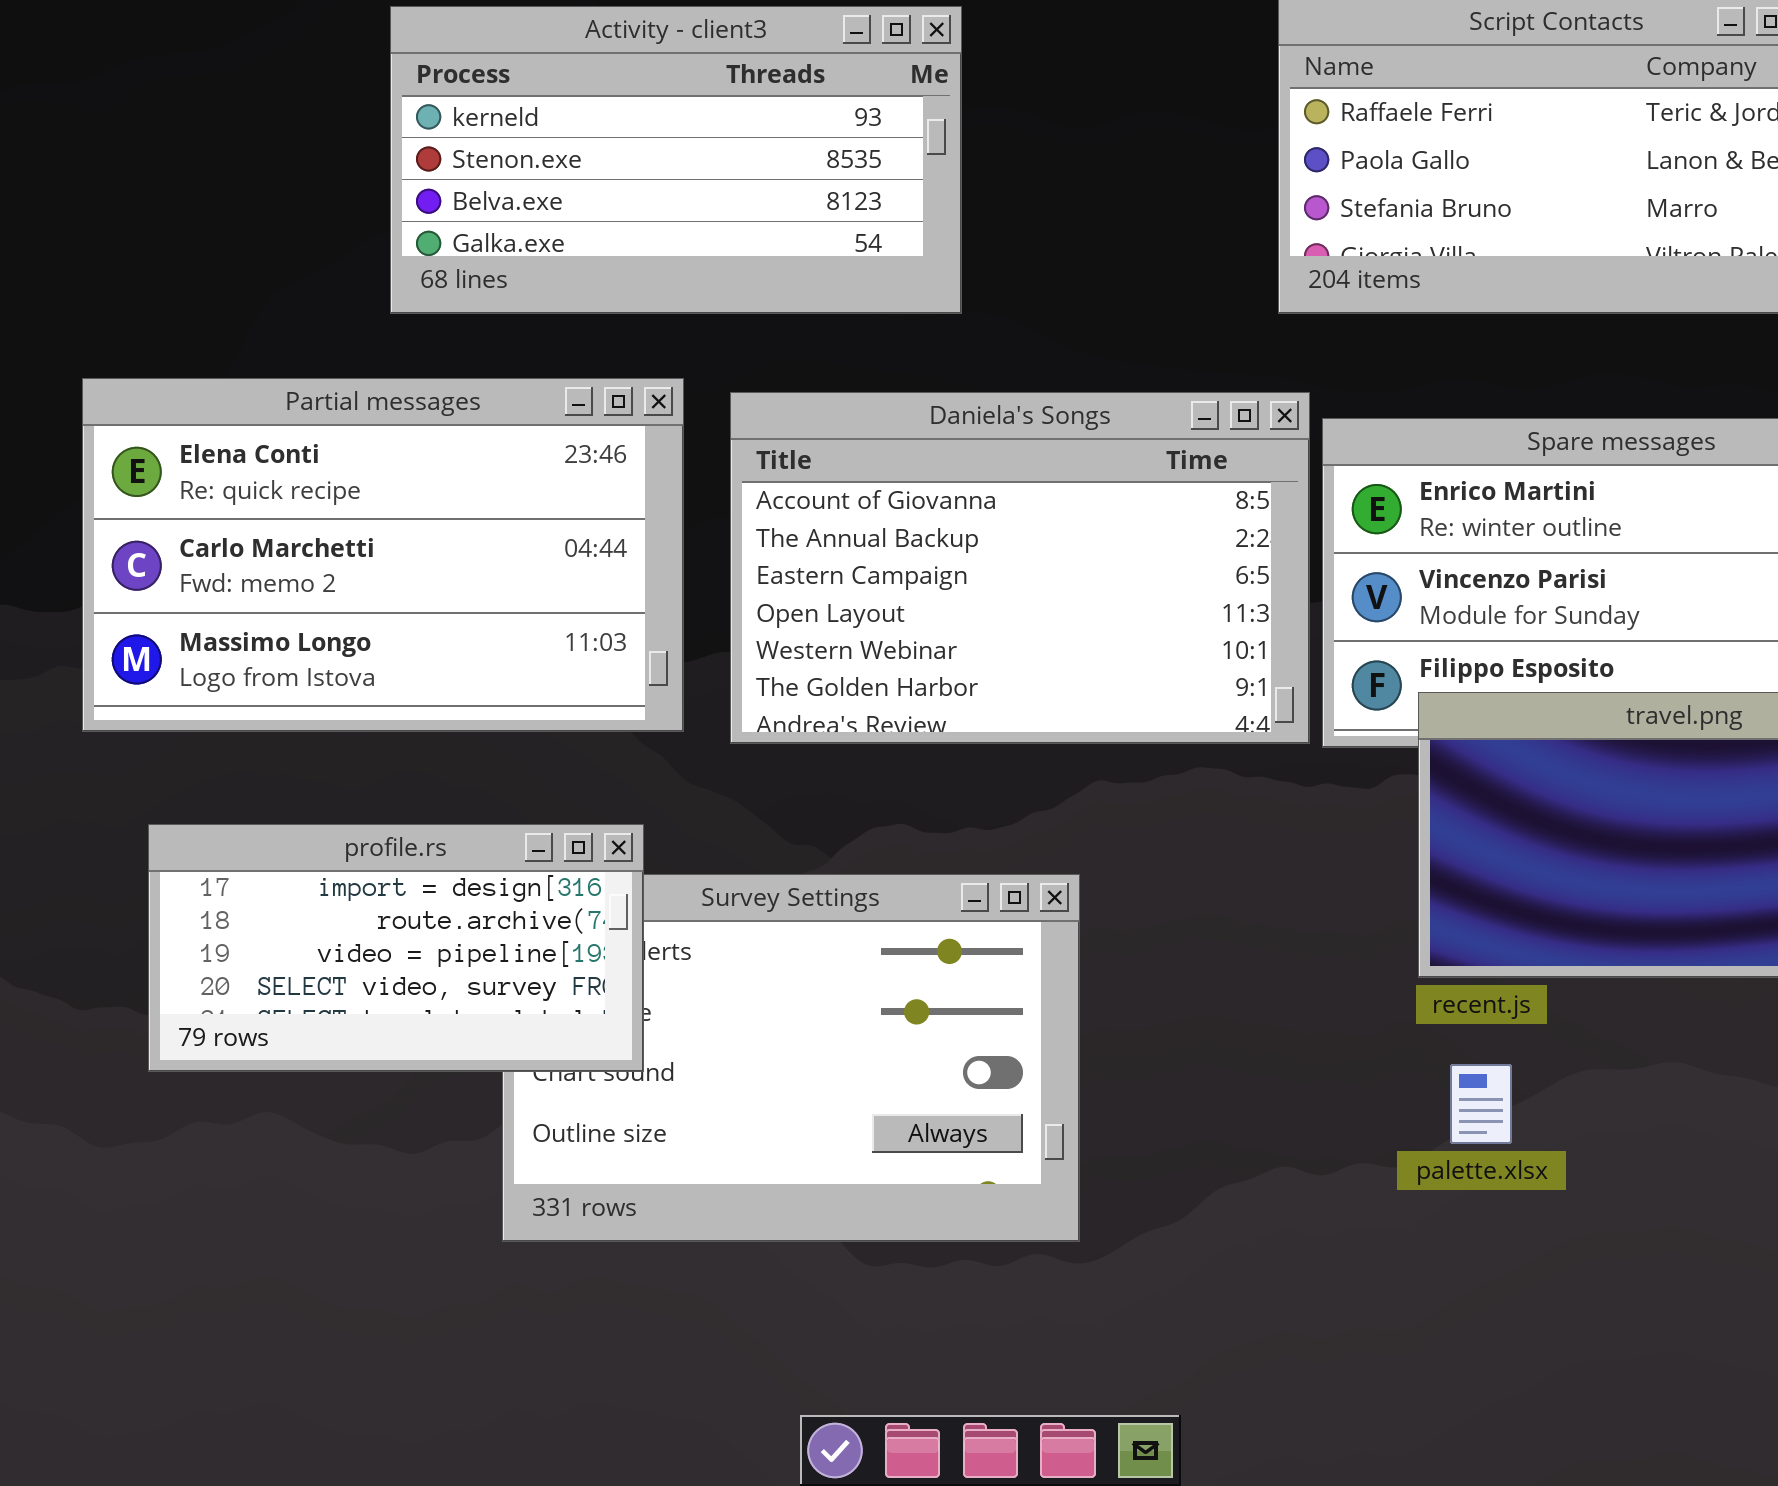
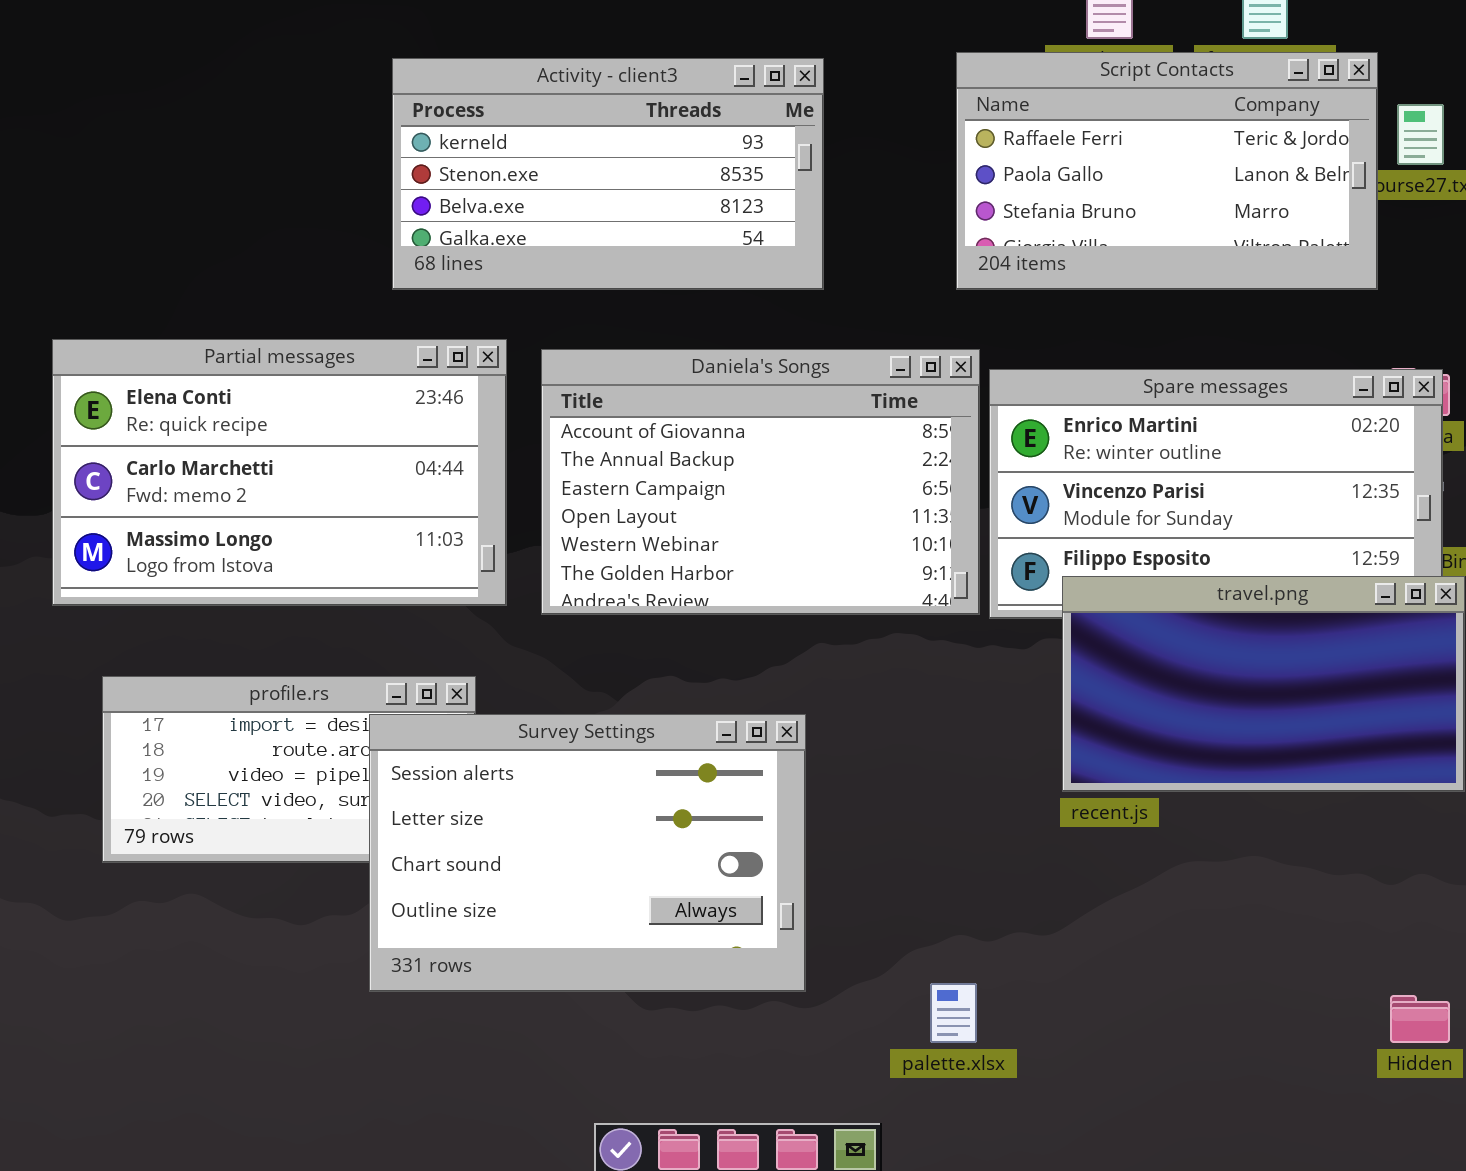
Activity - client3: [390,6,962,314] -> [392,58,824,290], moved
Survey Settings: [502,874,1080,1242] -> [369,714,806,992], raised
palette.xlsx: [1450,1064,1512,1144] -> [930,983,977,1043], moved

